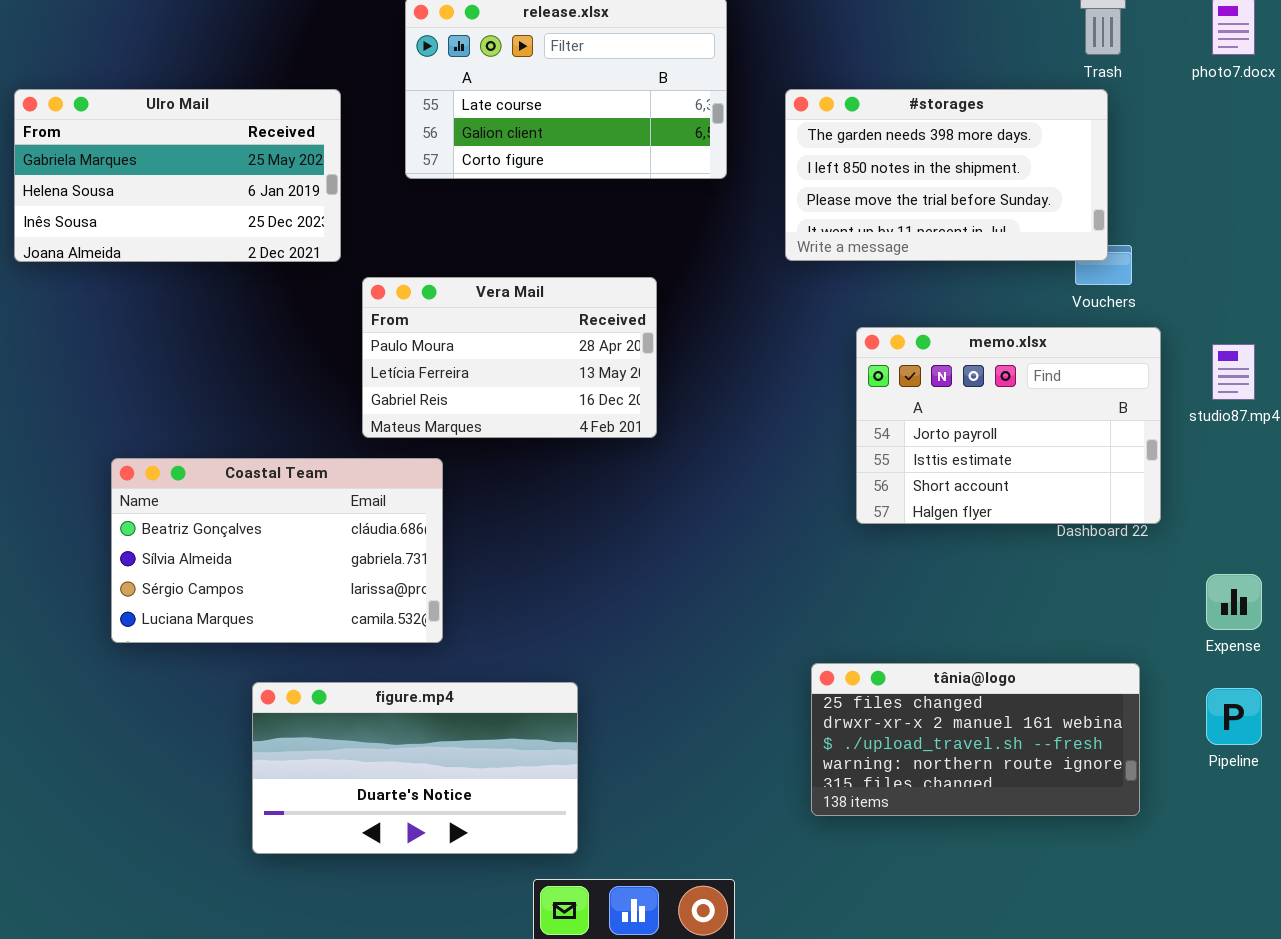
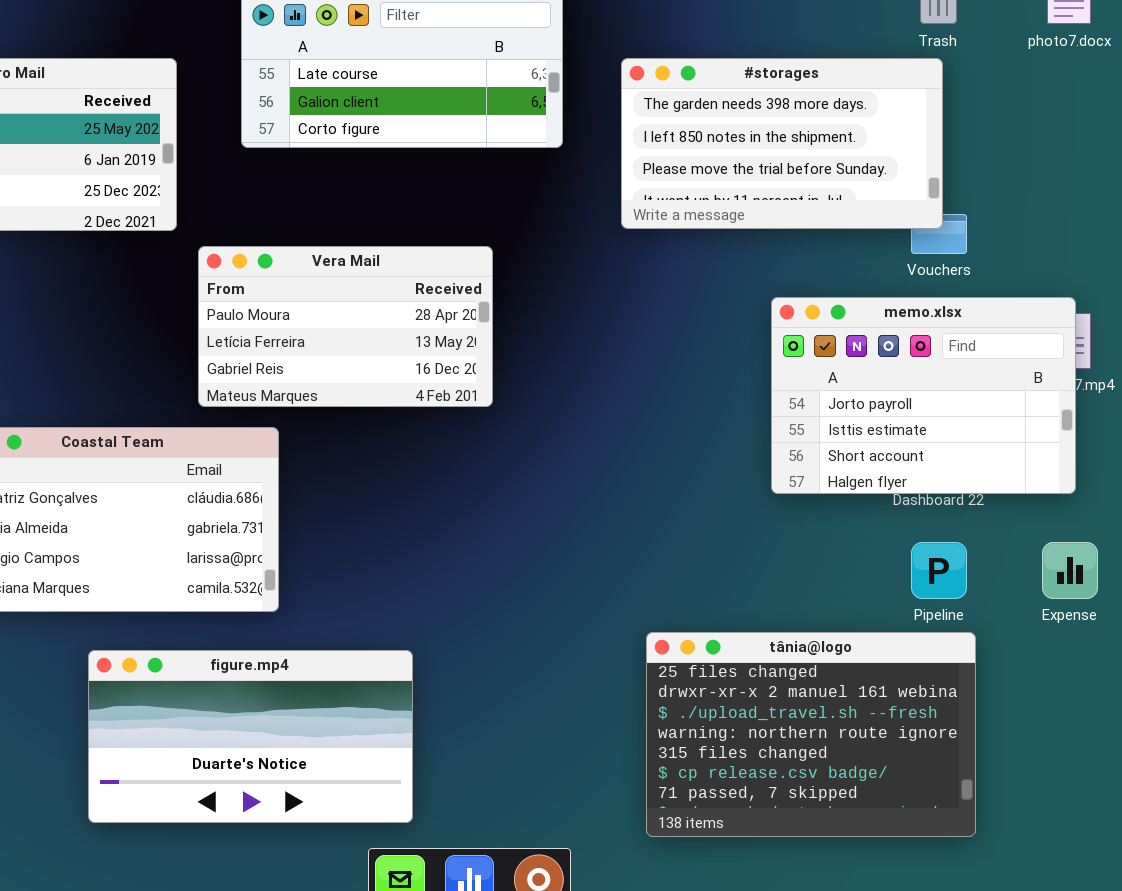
memo.xlsx: [856,327,1161,524] -> [771,297,1076,494], moved
tânia@logo: [811,663,1140,816] -> [646,632,976,837], resized
Pipeline: [1206,688,1262,745] -> [911,542,967,599], moved

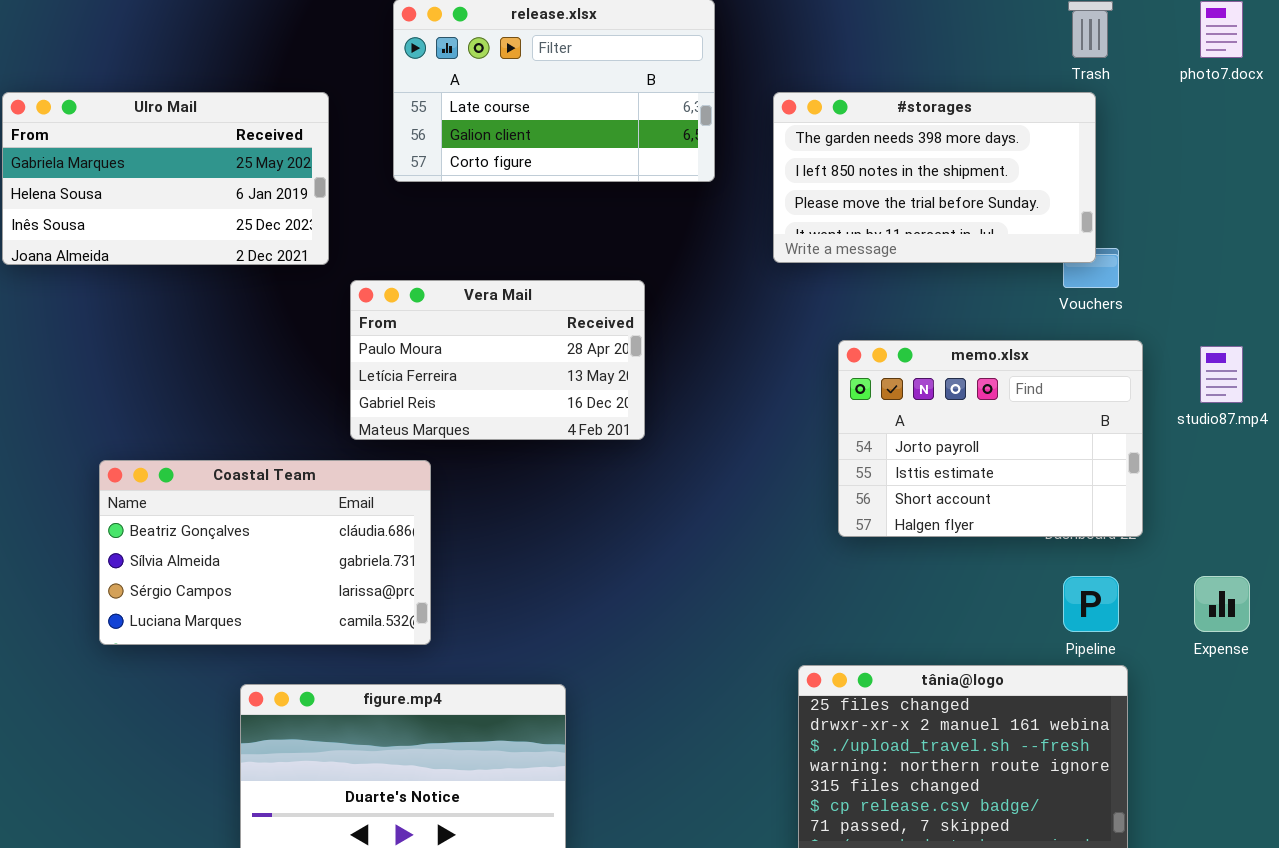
memo.xlsx: [771,297,1076,494] -> [838,340,1143,537], moved

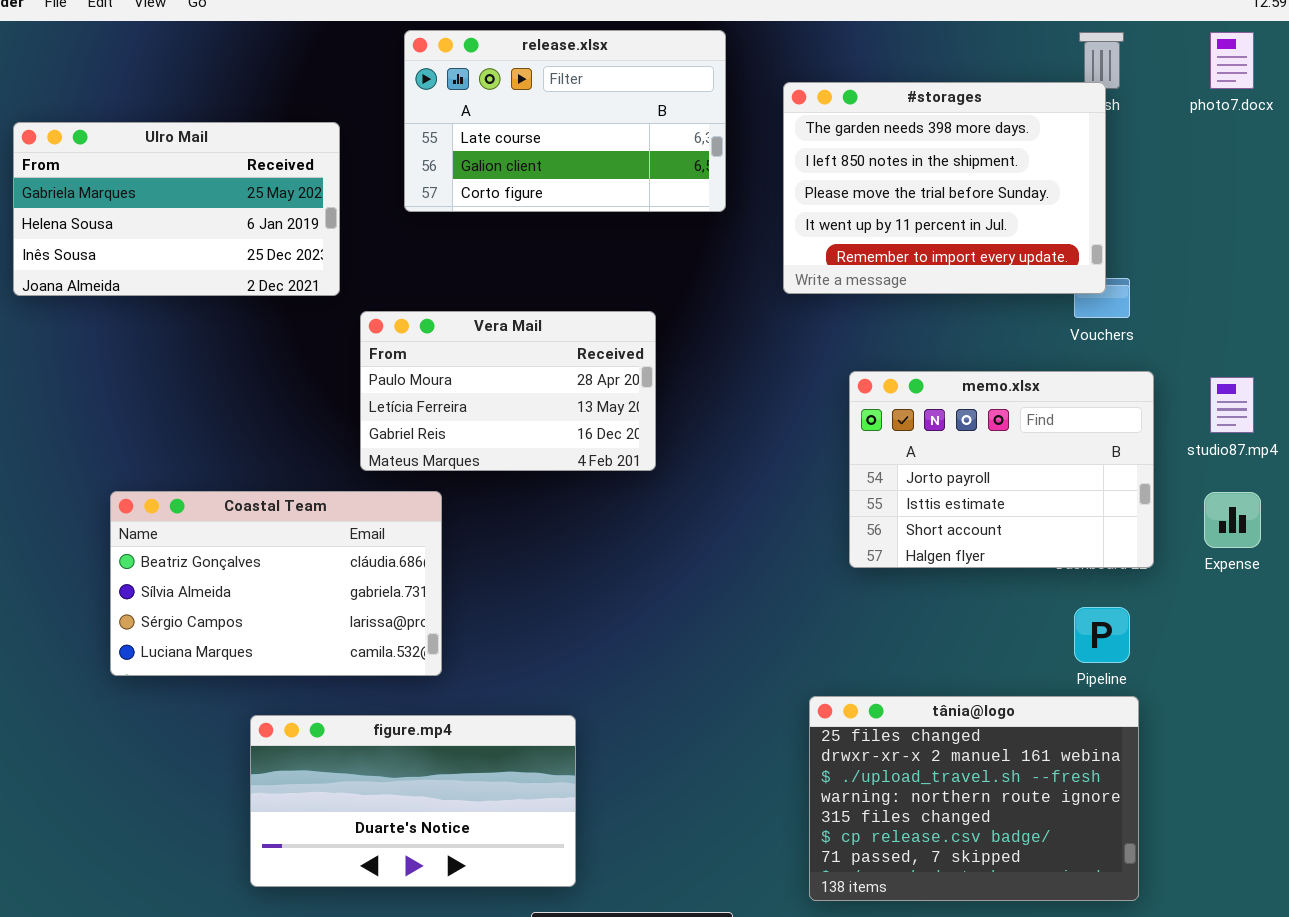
#storages: [773,92,1096,263] -> [783,82,1106,294], resized
Expense: [1194,576,1250,632] -> [1204,492,1261,548], moved

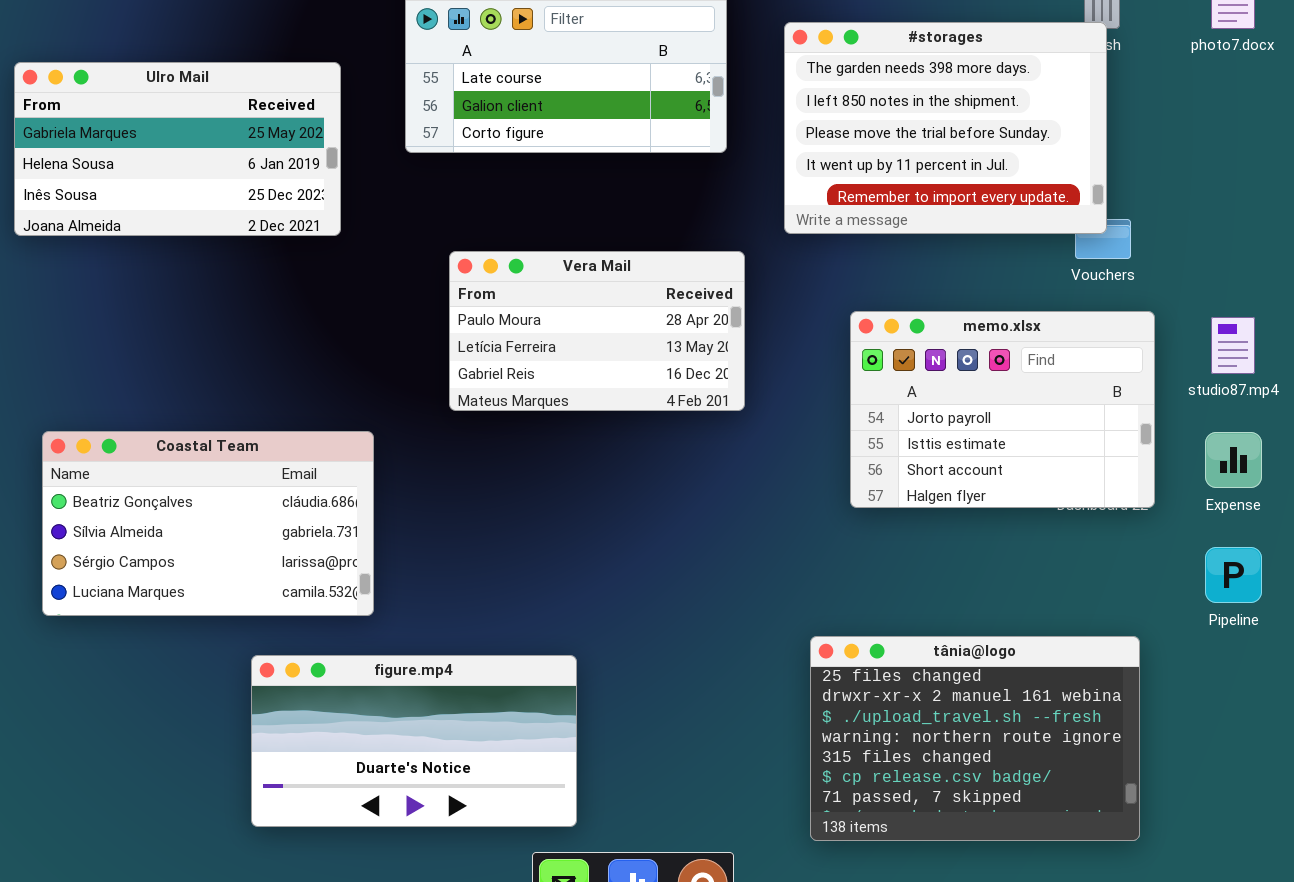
Vera Mail: [360,311,656,471] -> [449,251,745,411], moved
Coastal Team: [110,491,442,676] -> [42,431,374,616], moved
Pipeline: [1074,607,1130,663] -> [1205,547,1262,603], moved

